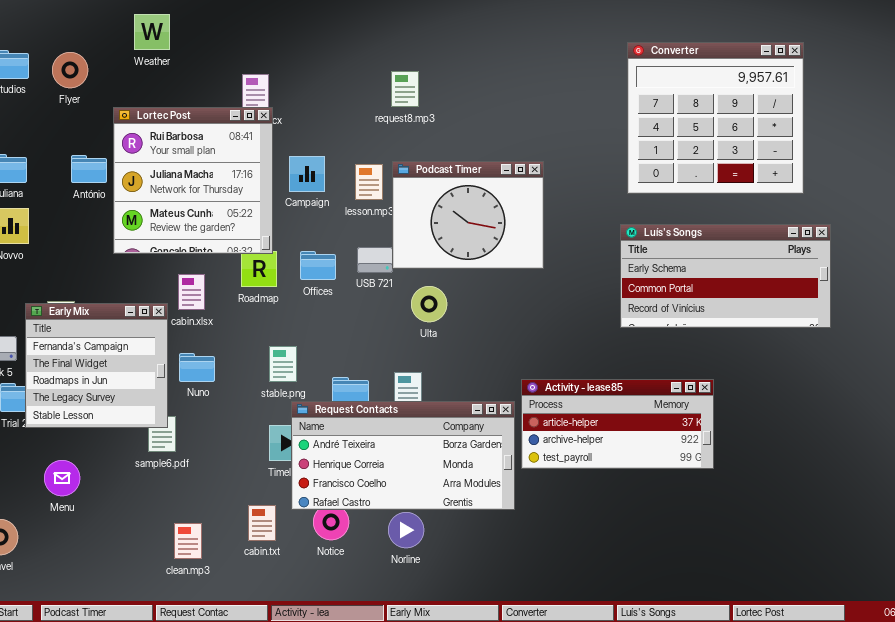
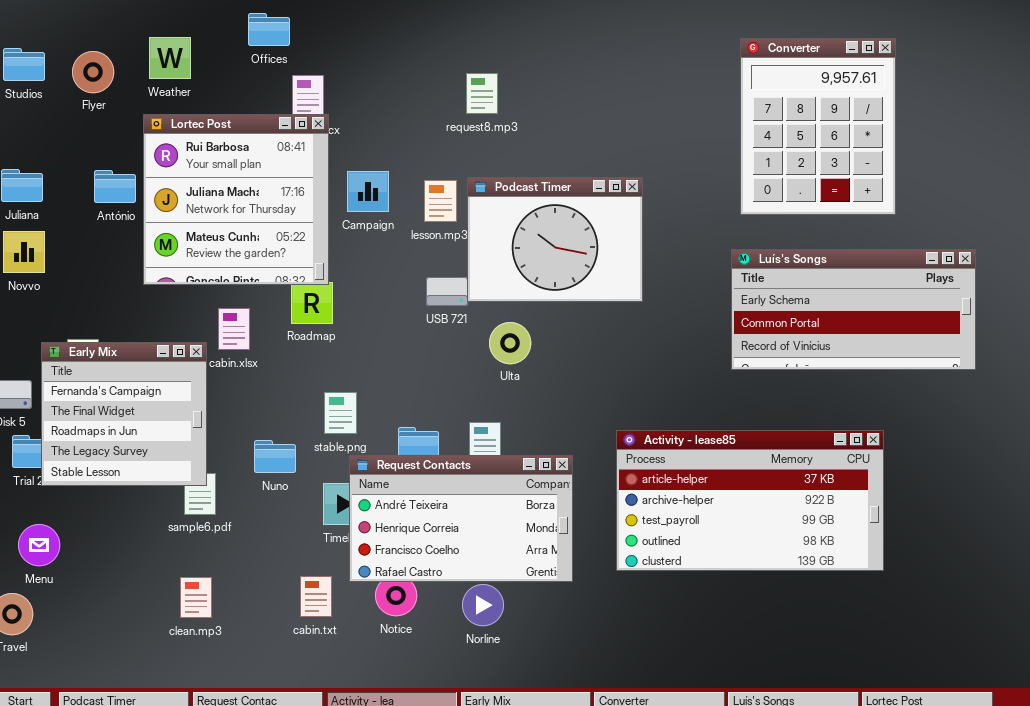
Weather: [134,14,170,50] -> [149,37,191,79], moved
Converter: [627,42,804,194] -> [740,38,896,215], resized
Offices: [300,251,336,280] -> [248,13,290,46], moved
Nuno: [179,353,215,382] -> [254,440,296,473], moved
Activity - lease85: [521,379,714,469] -> [616,430,884,571], resized
Request Contacts: [291,401,515,510] -> [349,455,573,582], resized
Menu: [44,460,80,496] -> [18,524,60,566], moved
clean.mp3: [174,523,202,559] -> [180,577,212,618], moved

